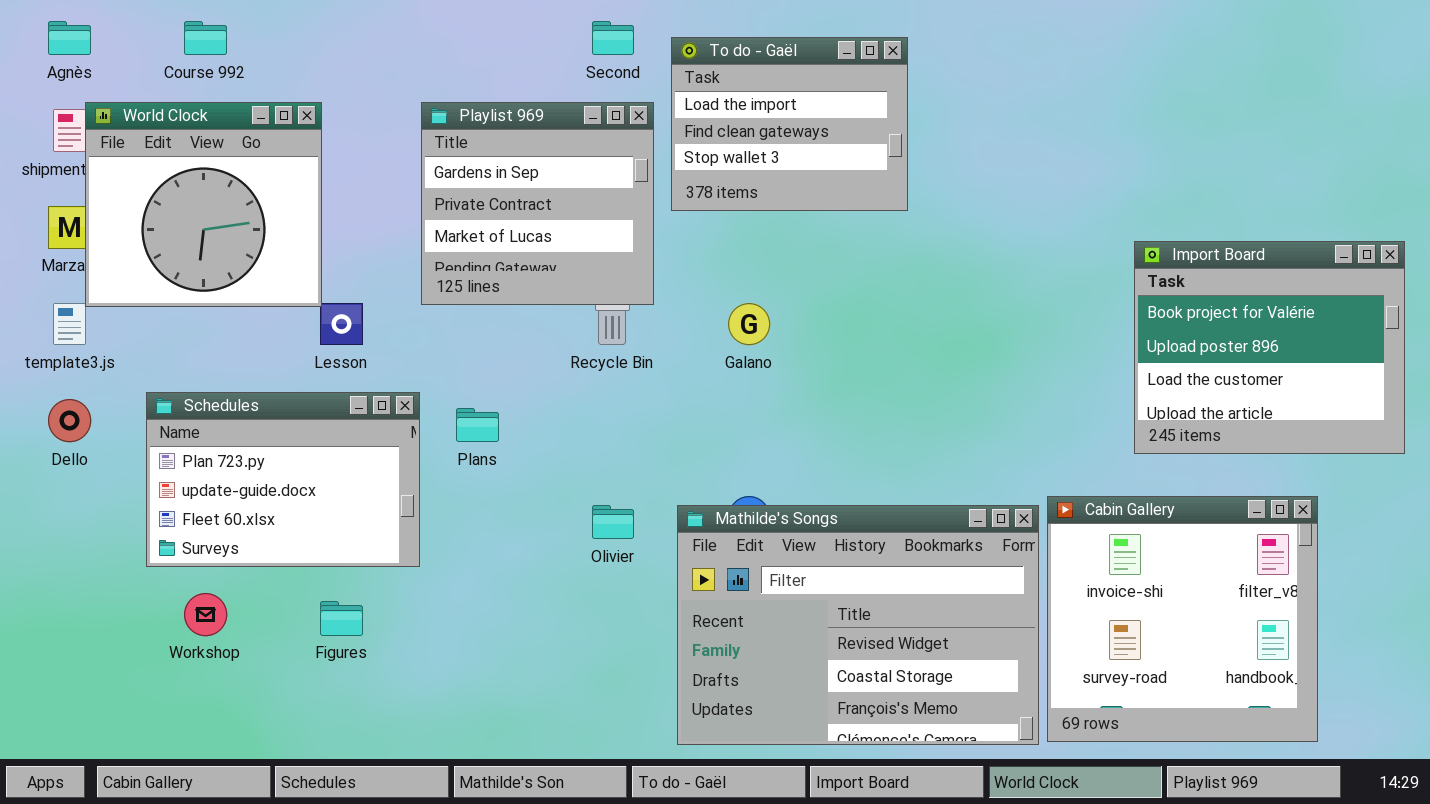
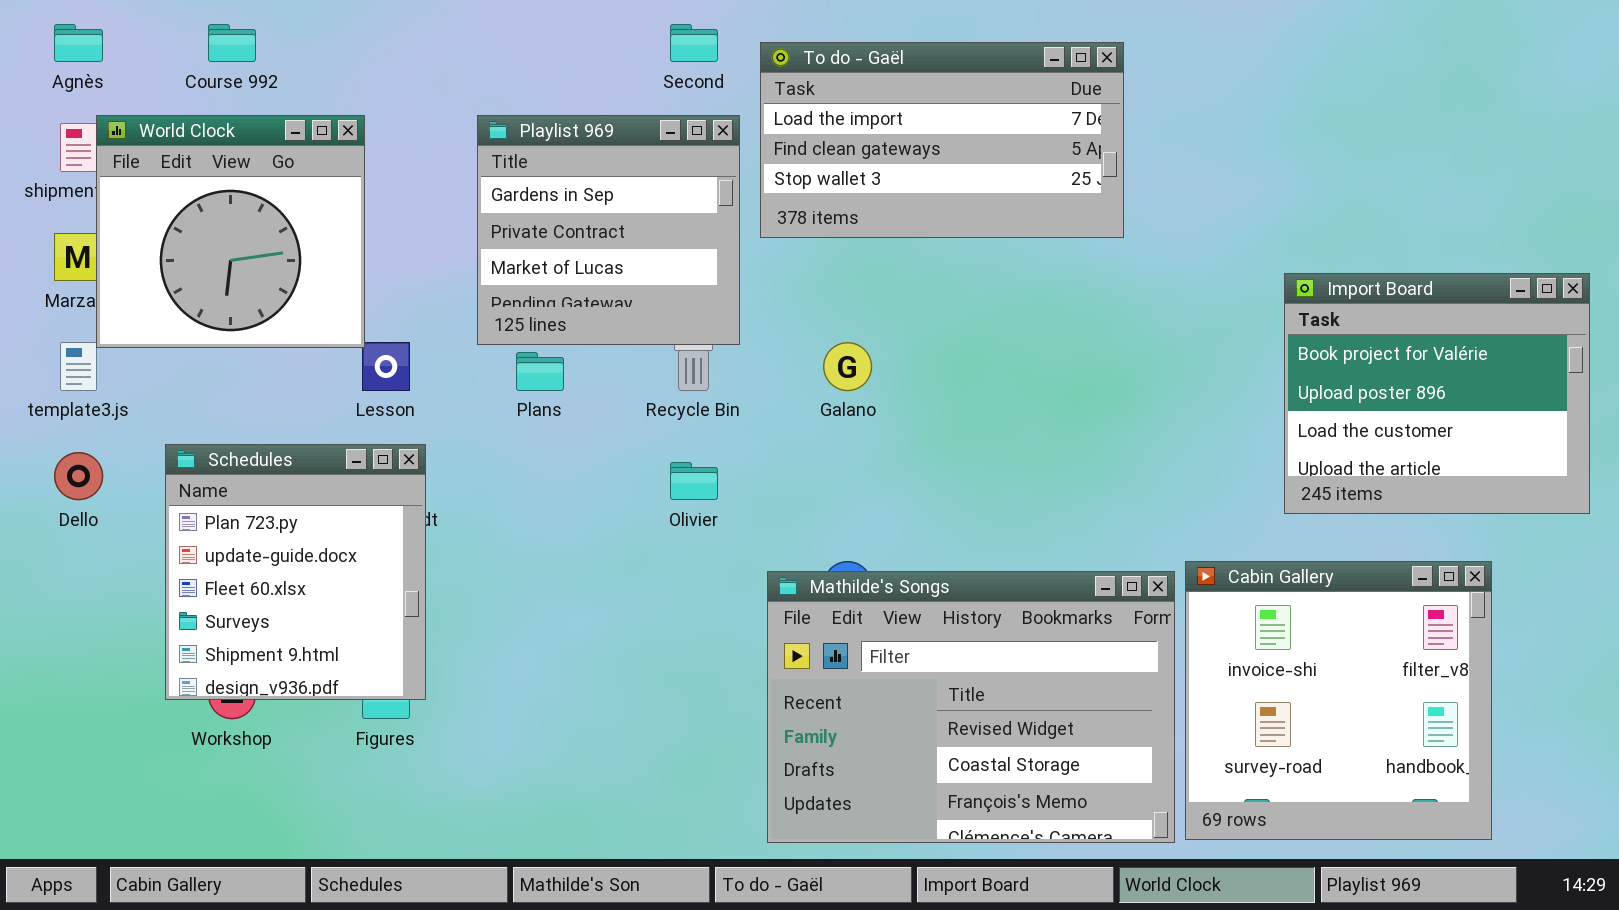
To do - Gaël: [671,37,908,211] -> [760,42,1124,238], resized
Schedules: [146,392,420,567] -> [165,444,426,700], resized
Plans: [456,408,499,442] -> [516,352,564,391], moved
Olivier: [592,505,634,539] -> [670,462,718,500], moved

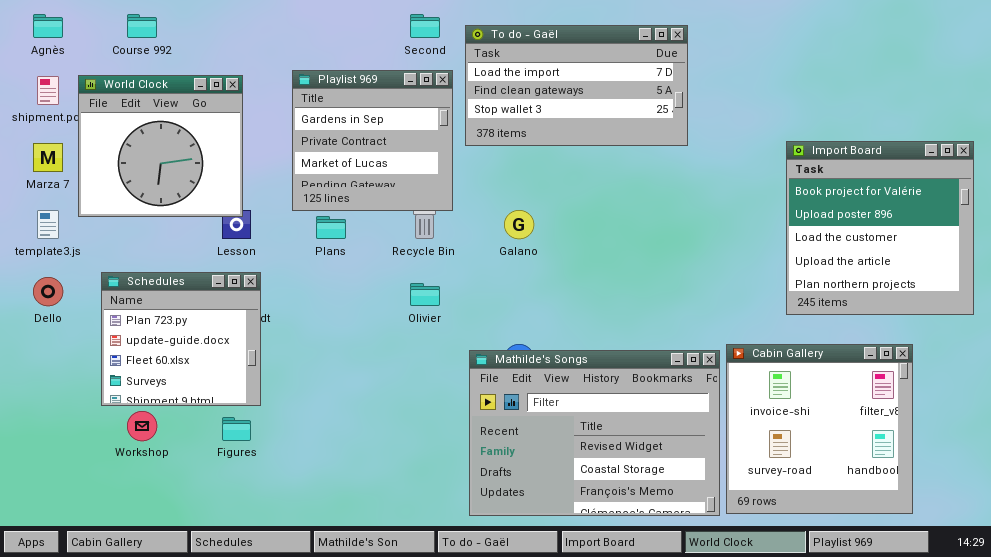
World Clock: [96,115,365,348] -> [78,75,243,217], moved
Import Board: [1284,273,1590,514] -> [786,141,974,315], resized
Schedules: [165,444,426,700] -> [101,272,261,406], resized

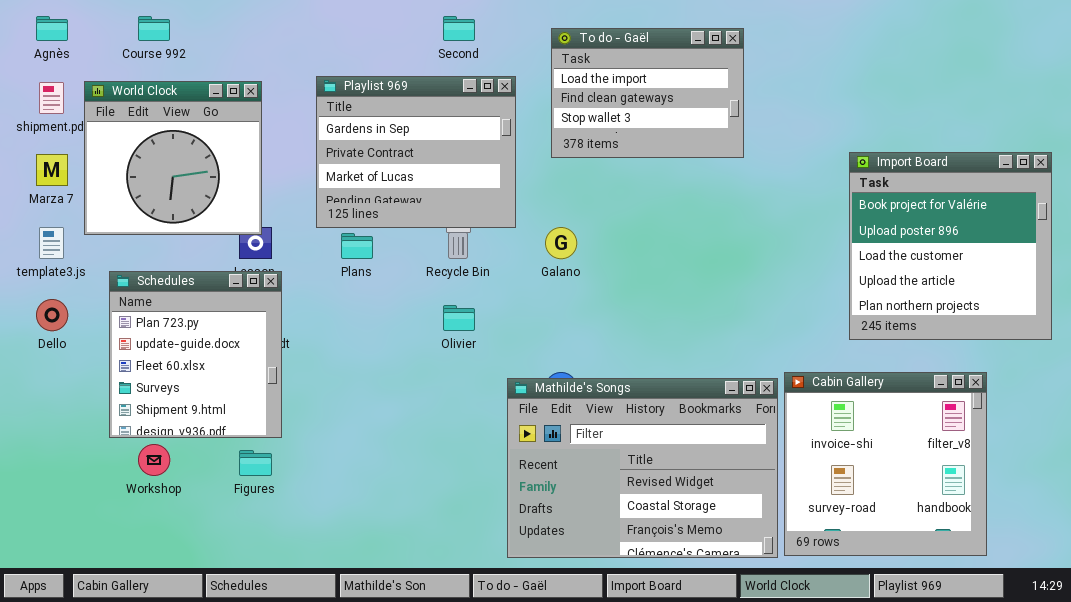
To do - Gaël: [465,25,688,146] -> [551,28,744,158], resized
Playlist 969: [292,70,453,211] -> [316,76,516,228], resized
Schedules: [101,272,261,406] -> [109,271,282,438], resized

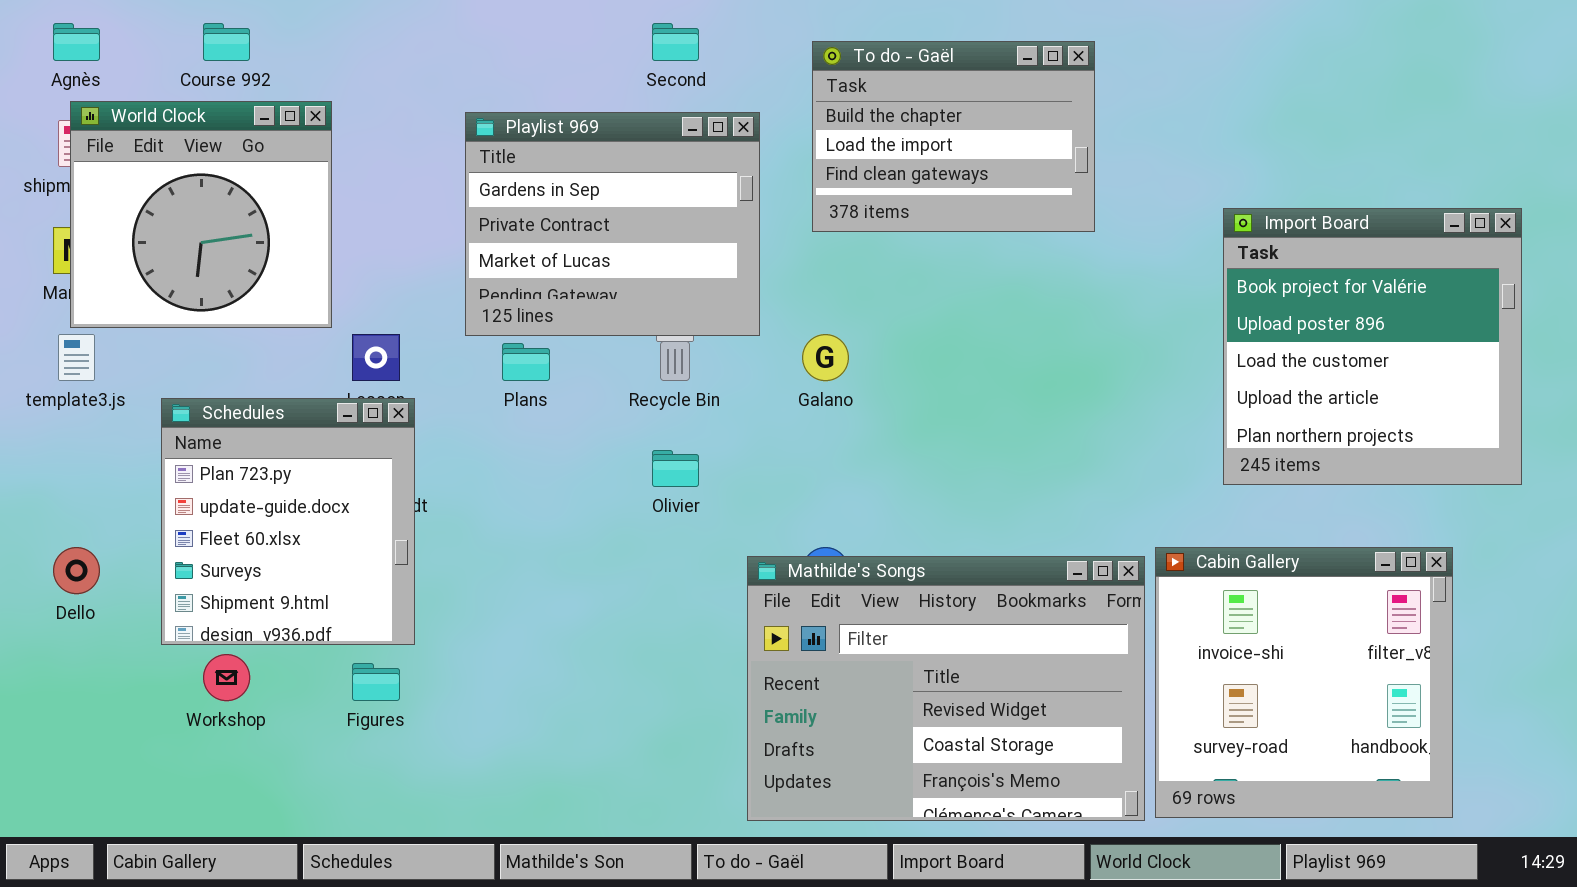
To do - Gaël: [551,28,744,158] -> [812,41,1095,232], scrolled up 1 row
World Clock: [84,81,262,235] -> [70,101,332,328], moved
Import Board: [849,152,1052,340] -> [1223,208,1522,485], moved
Dello: [36,299,68,331] -> [53,547,100,594], moved

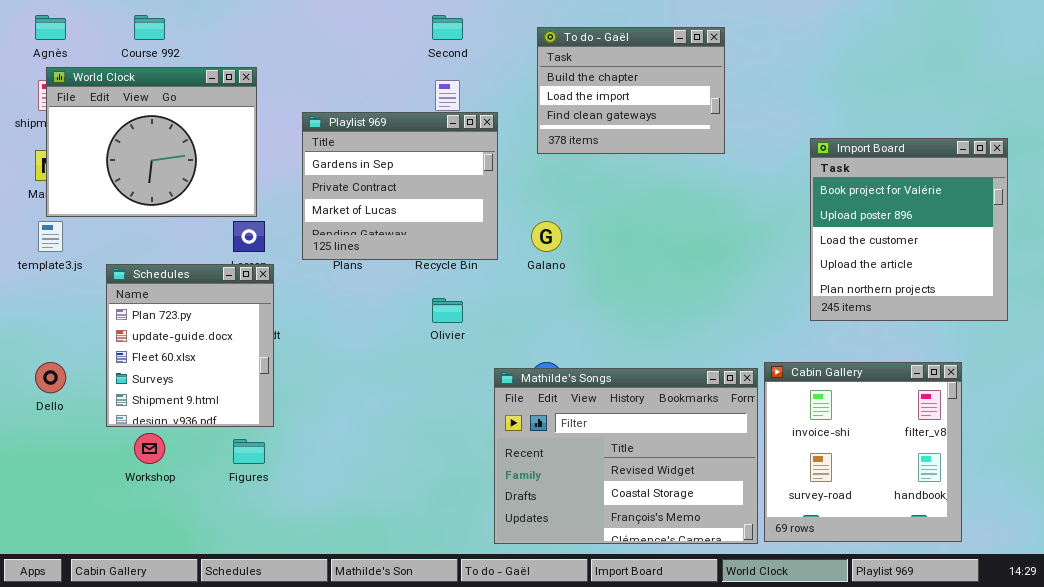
World Clock: [70,101,332,328] -> [46,67,257,217], resized
Playlist 969: [465,112,760,336] -> [302,112,498,260], moved

